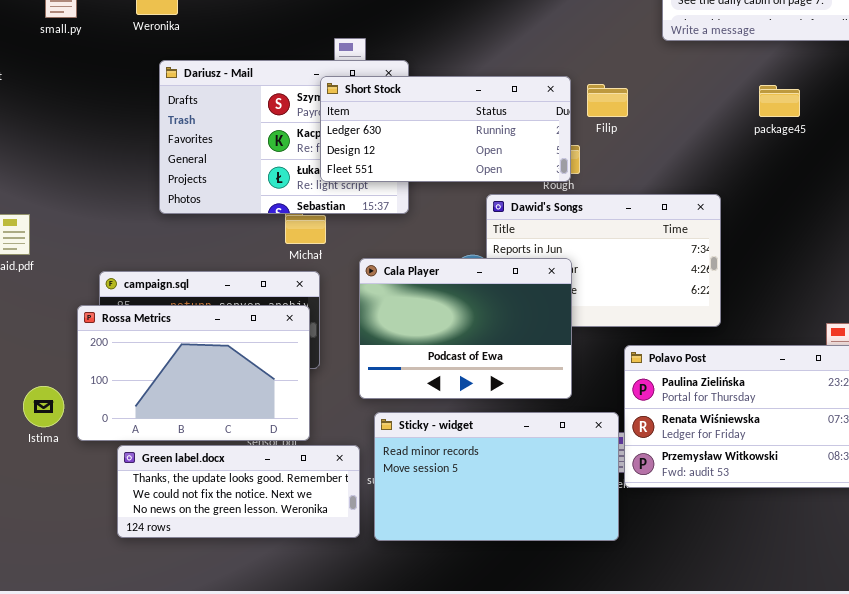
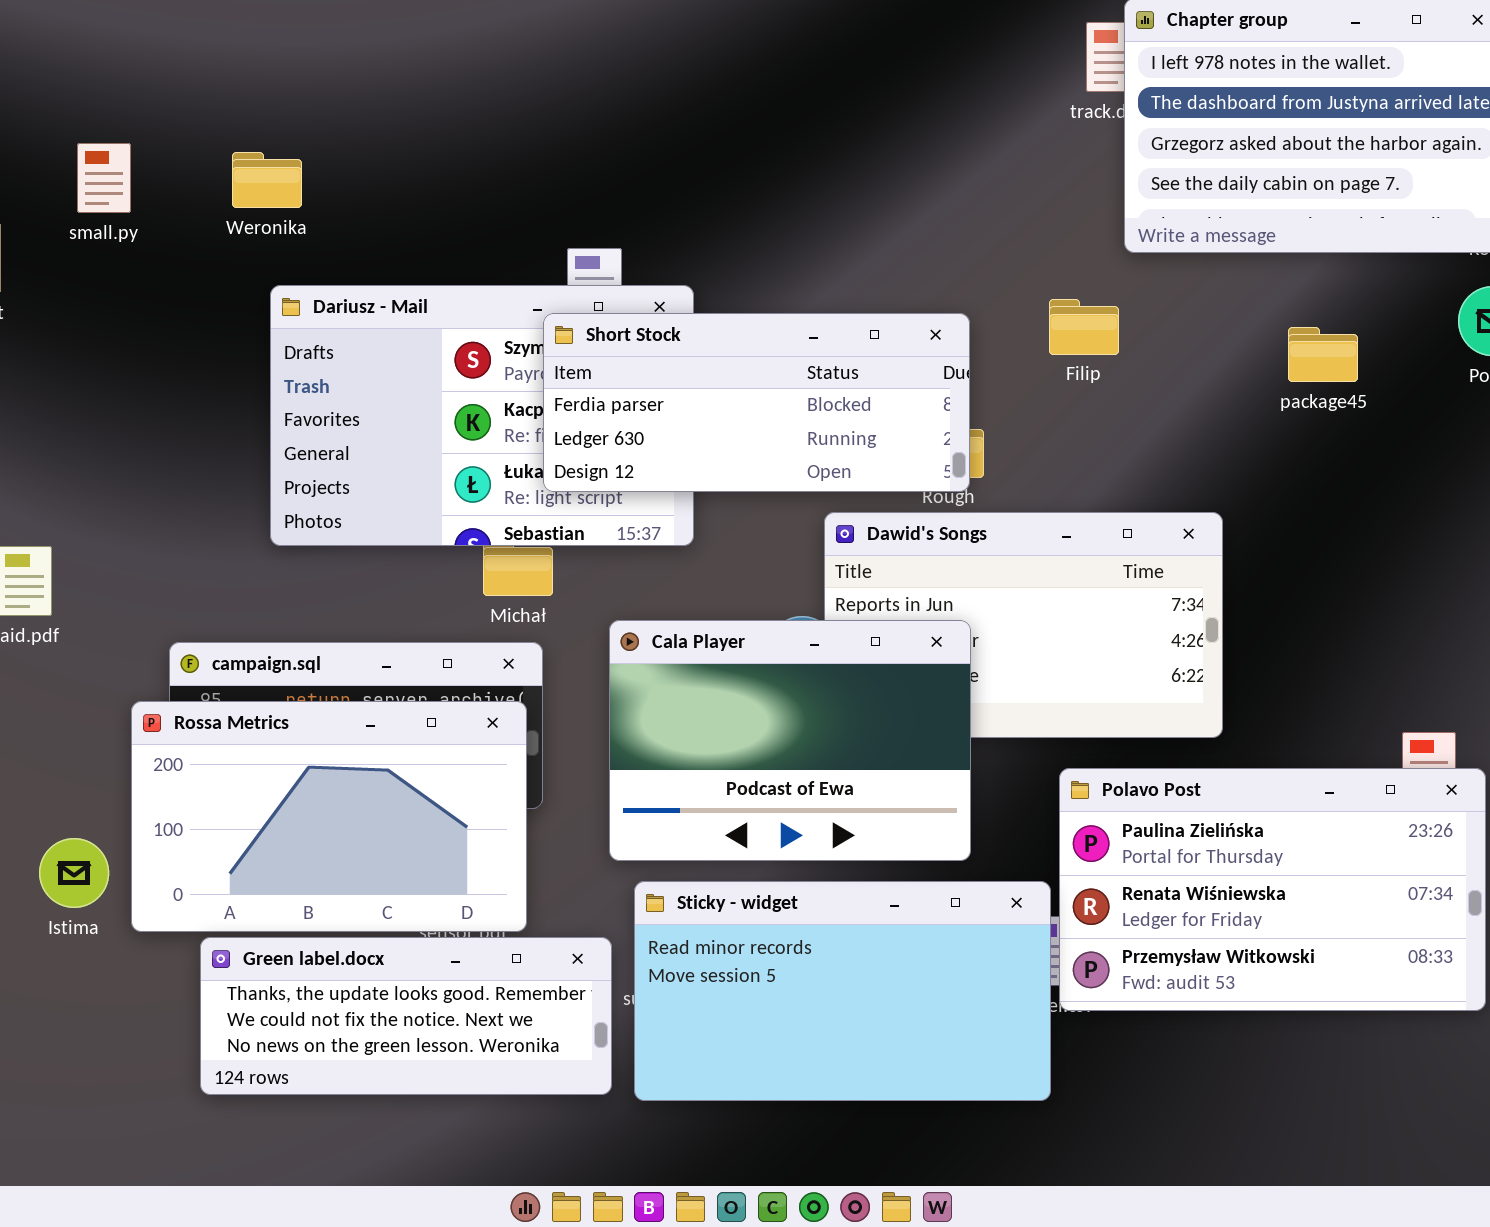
Short Stock: [320,76,571,182] -> [543,313,970,492], scrolled up 1 row
Filip: [587,84,628,117] -> [1049,299,1119,355], moved

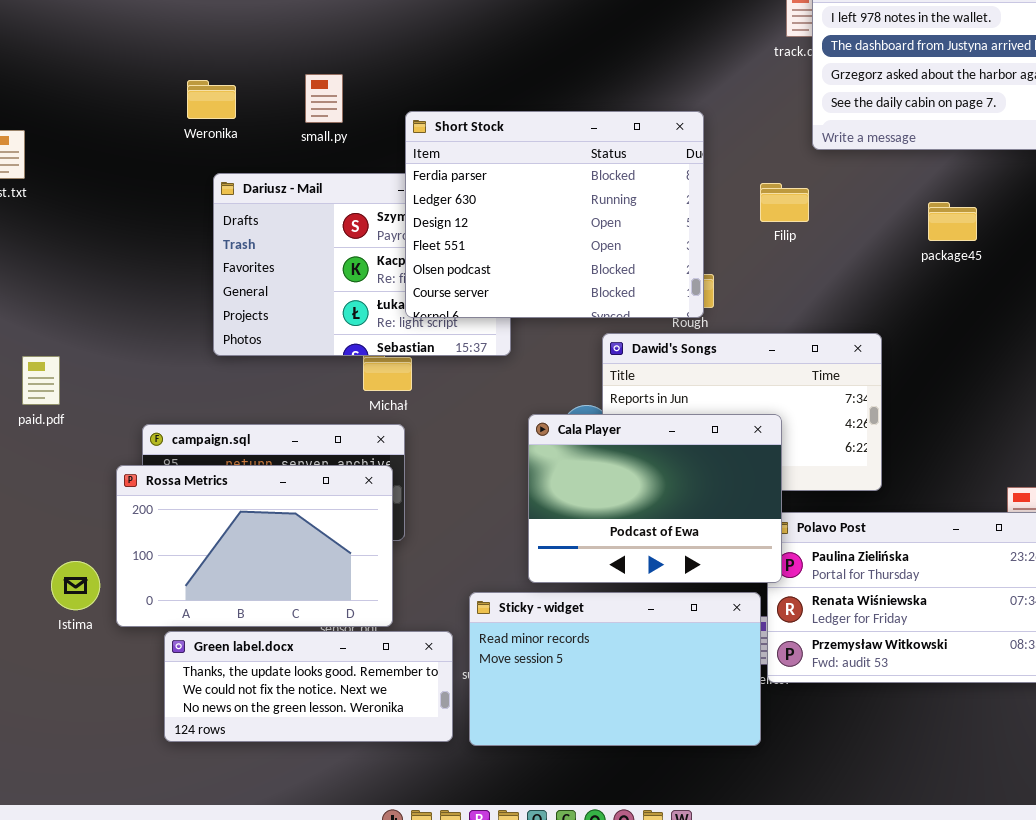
small.py: [77,143,131,213] -> [305,74,343,123], moved
Short Stock: [543,313,970,492] -> [405,111,704,318], resized
Cala Player: [609,620,971,861] -> [528,414,782,583], moved

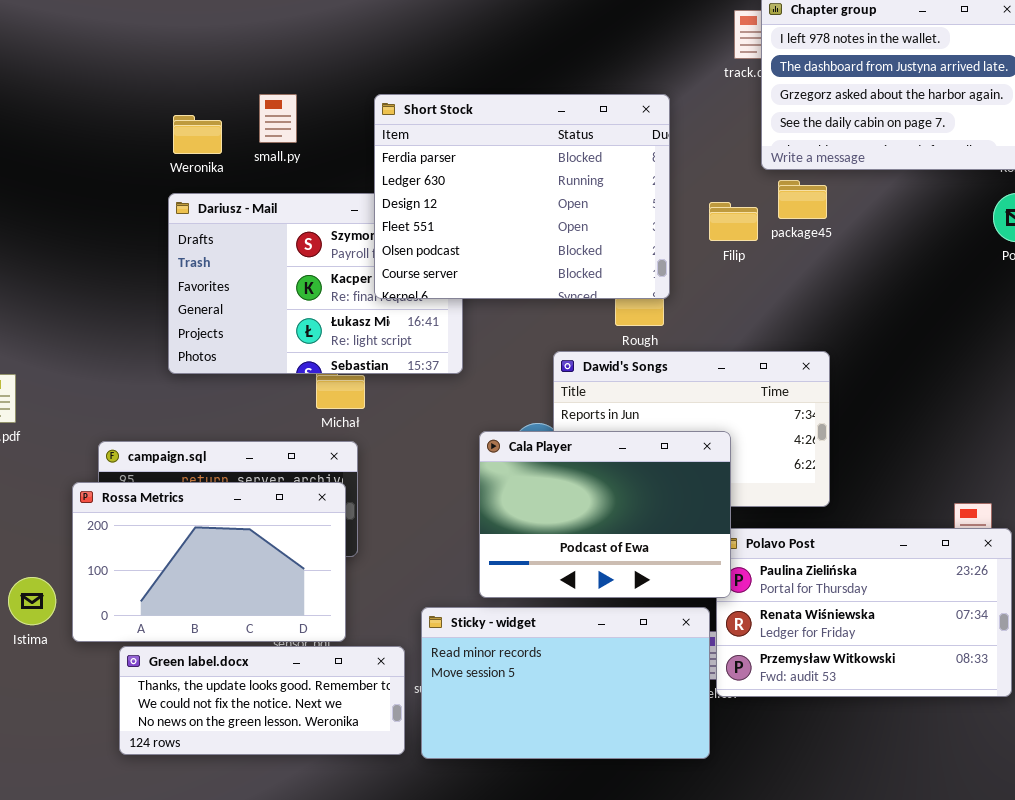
Weronika: [187,80,236,119] -> [173,115,222,154], moved
Short Stock: [405,111,704,318] -> [374,94,670,299], moved
package45: [928,202,977,241] -> [778,180,827,219], moved

